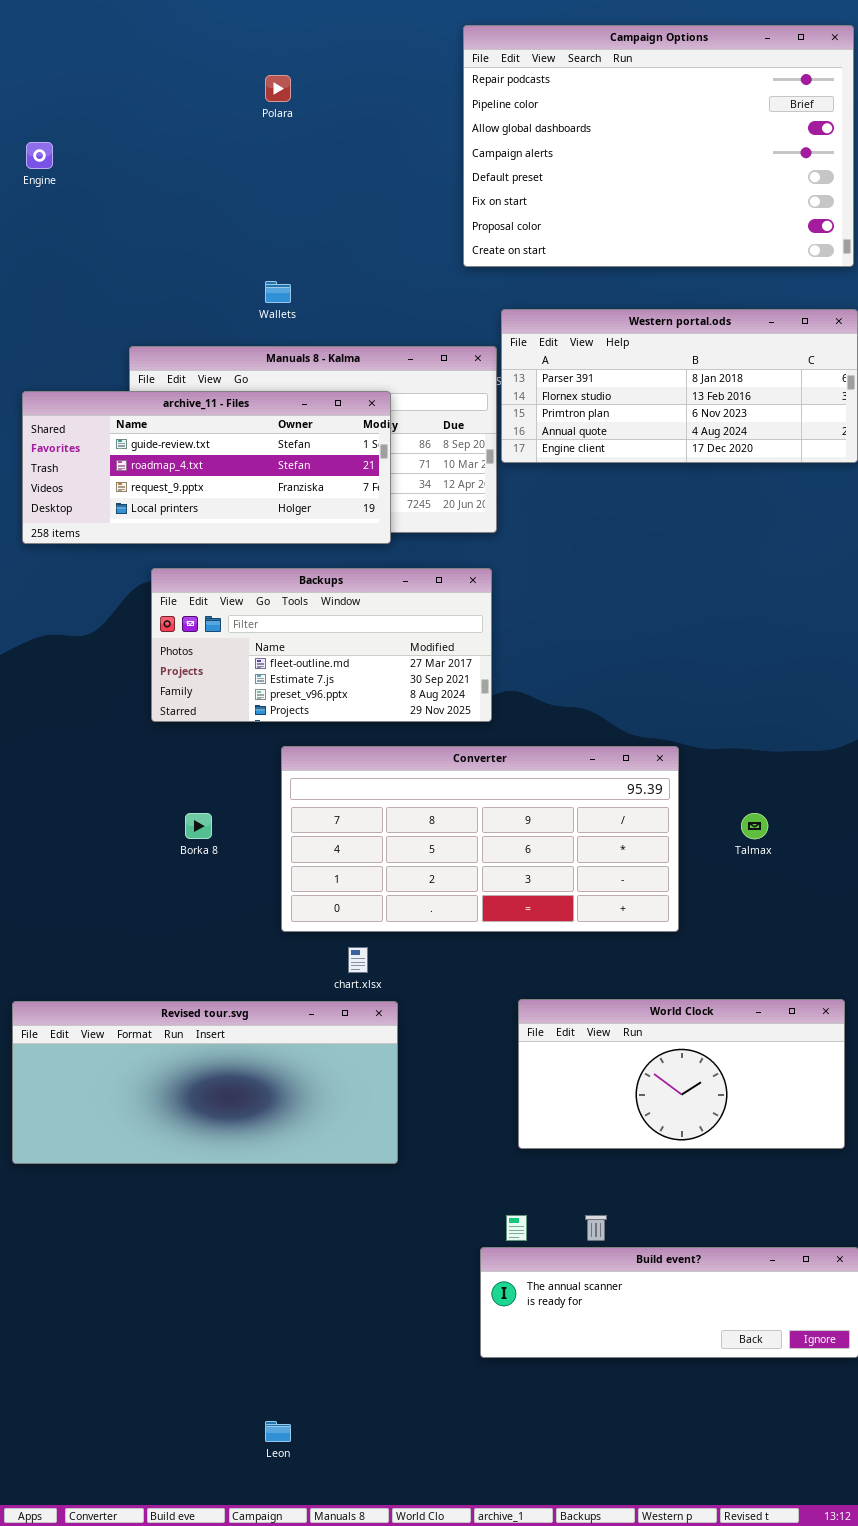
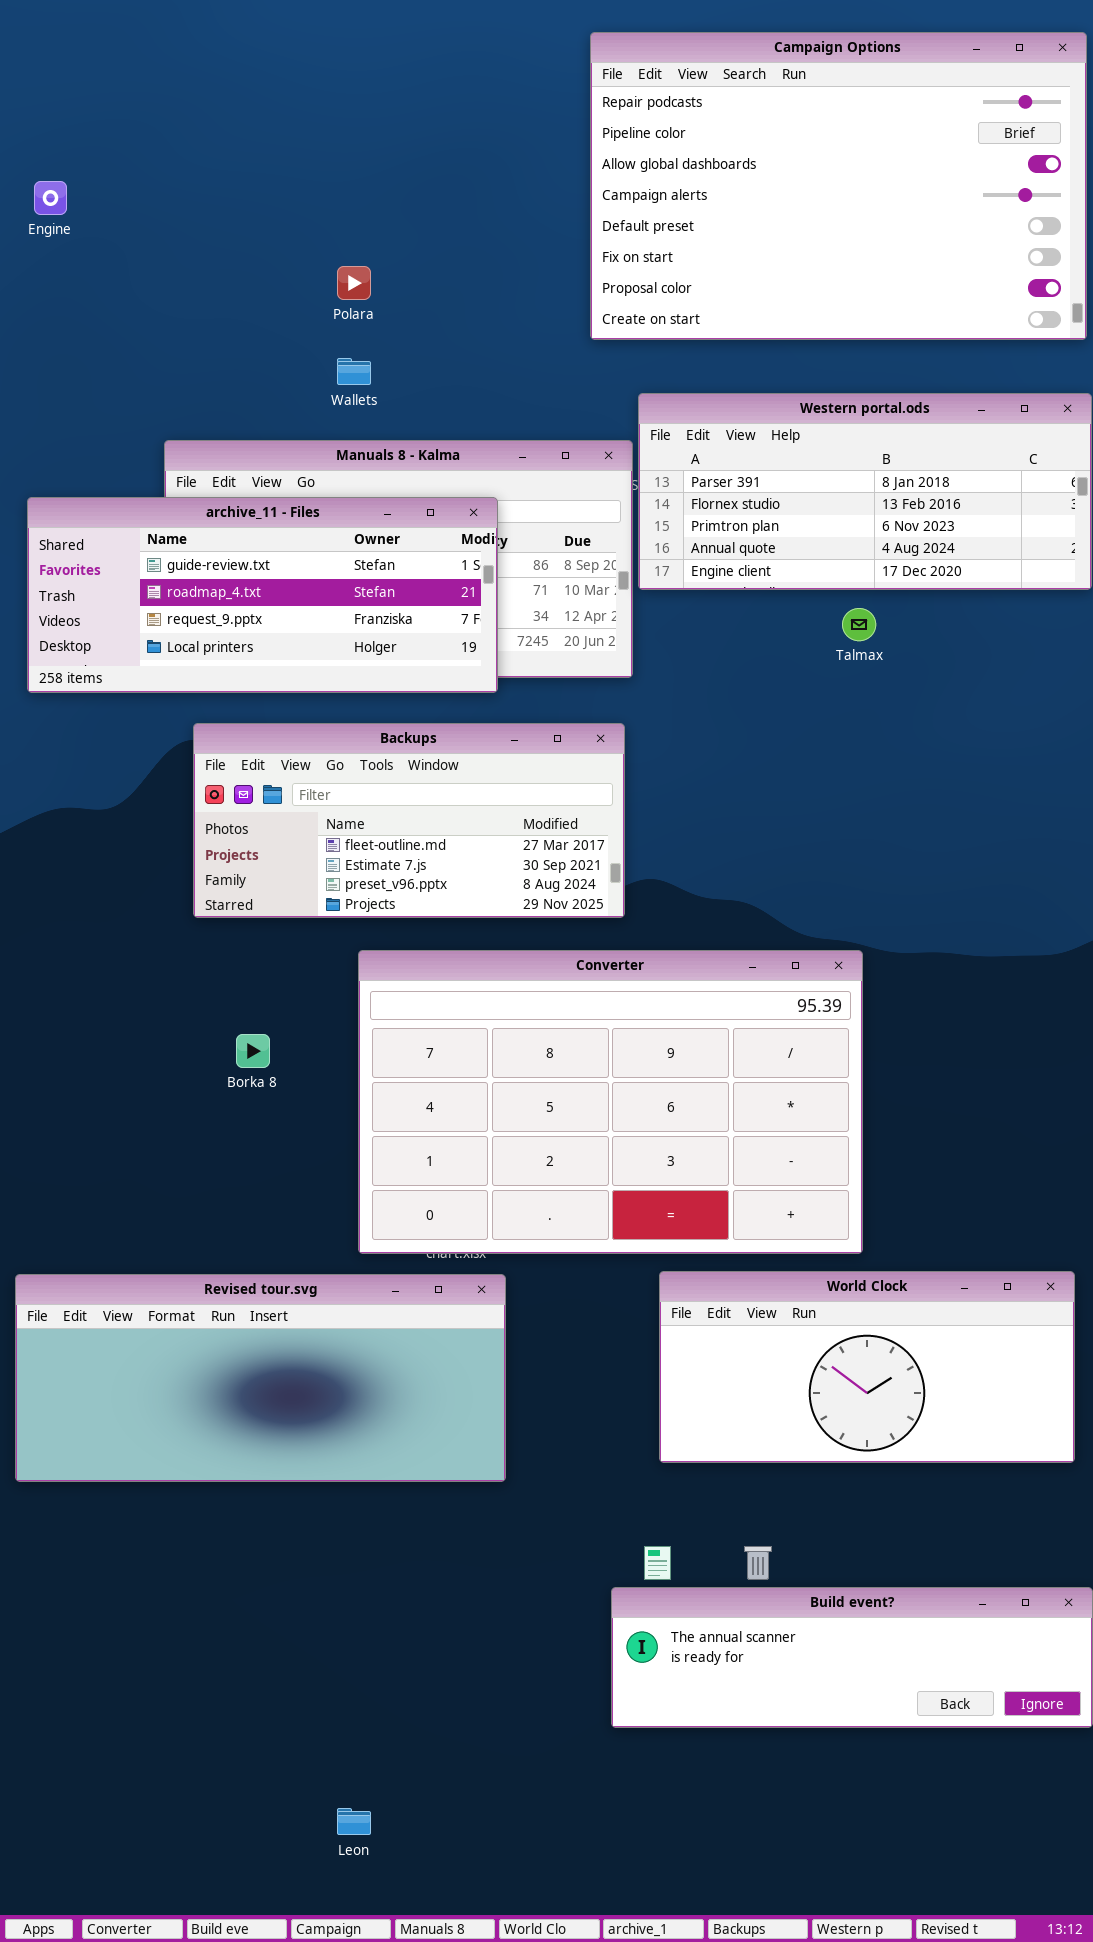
Polara: [265,75,291,102] -> [337,266,371,300], moved
Converter: [281,746,679,932] -> [358,950,863,1254], resized
Talmax: [741,813,768,839] -> [842,608,876,641], moved

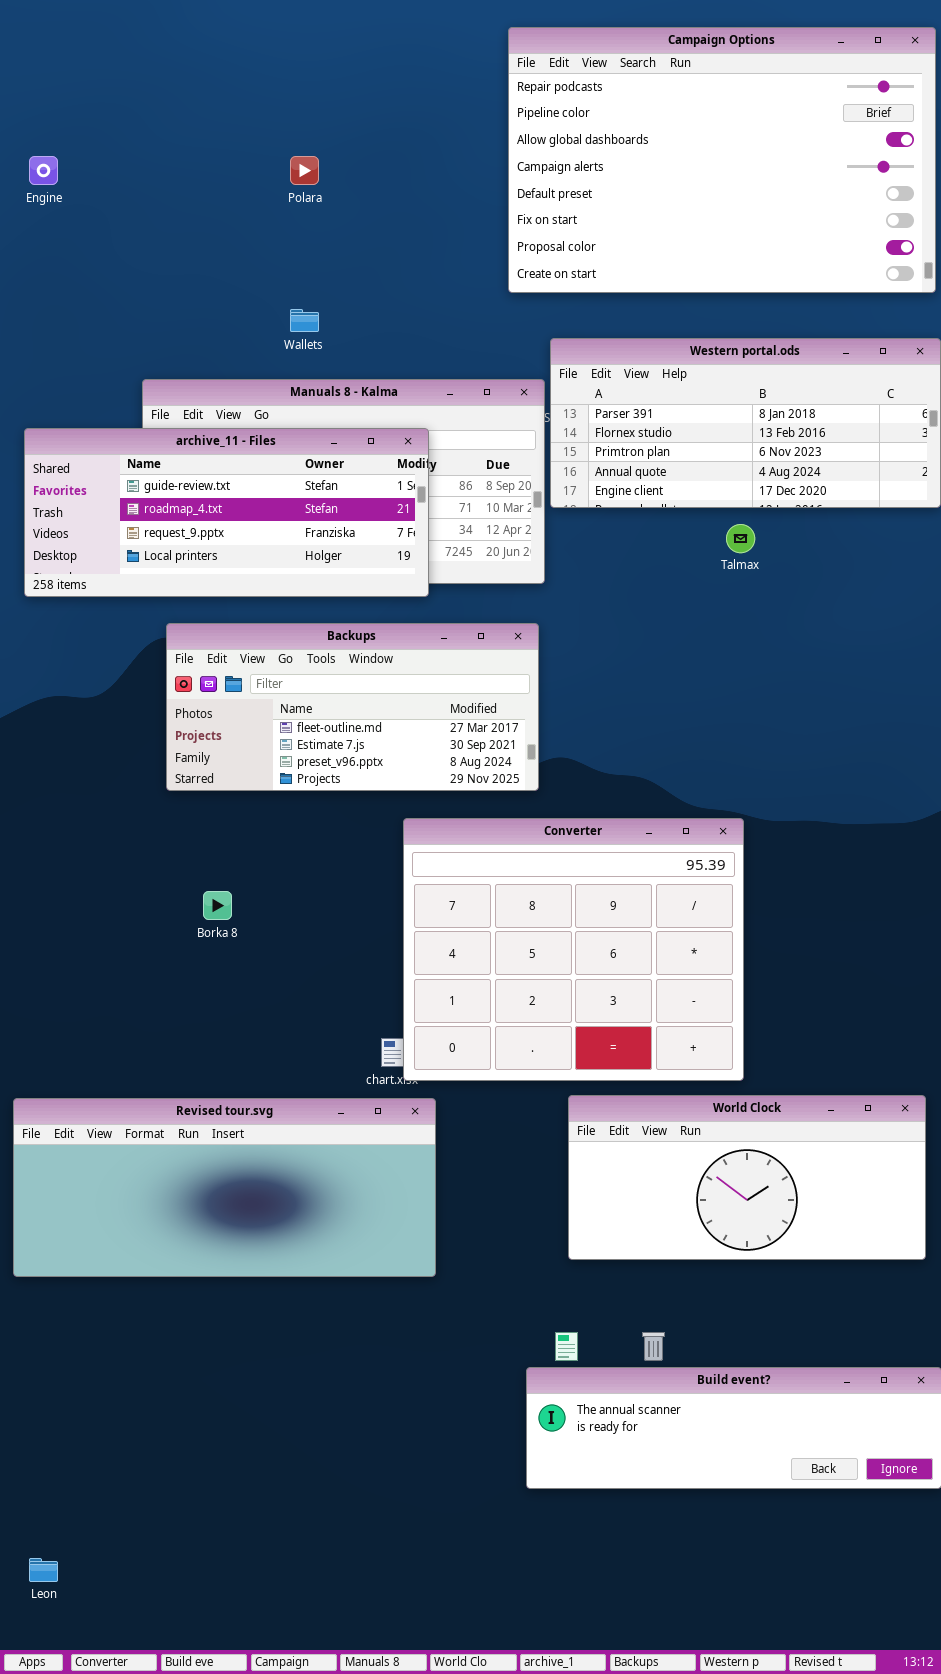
Polara: [337,266,371,300] -> [290,156,319,185], moved
Converter: [358,950,863,1254] -> [403,818,744,1081], resized
Leon: [337,1808,371,1835] -> [29,1558,58,1582], moved

